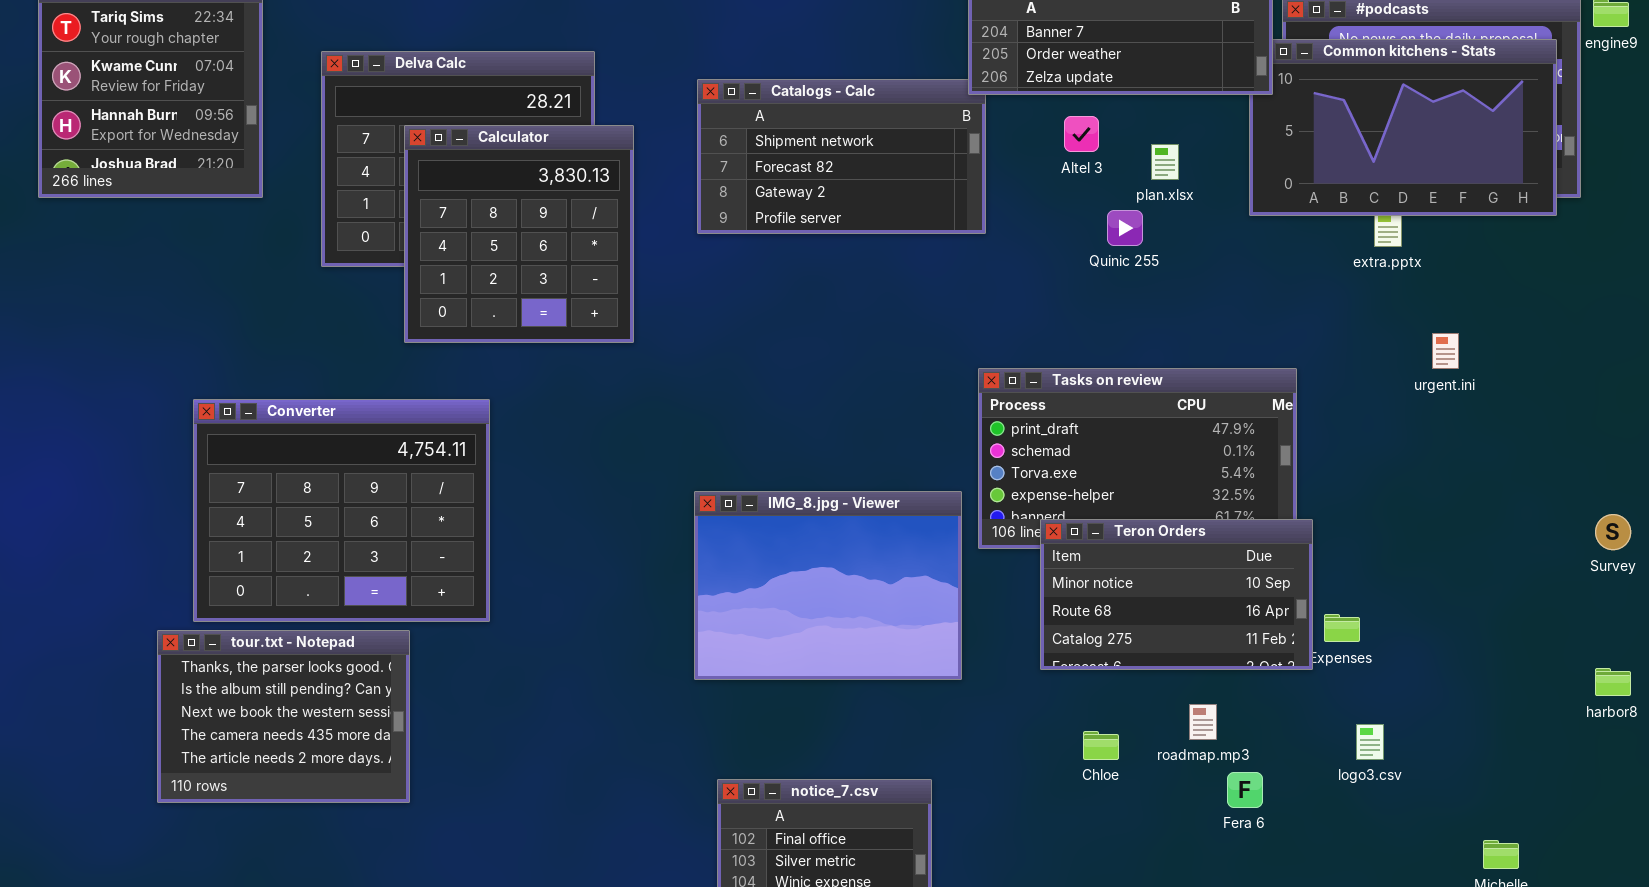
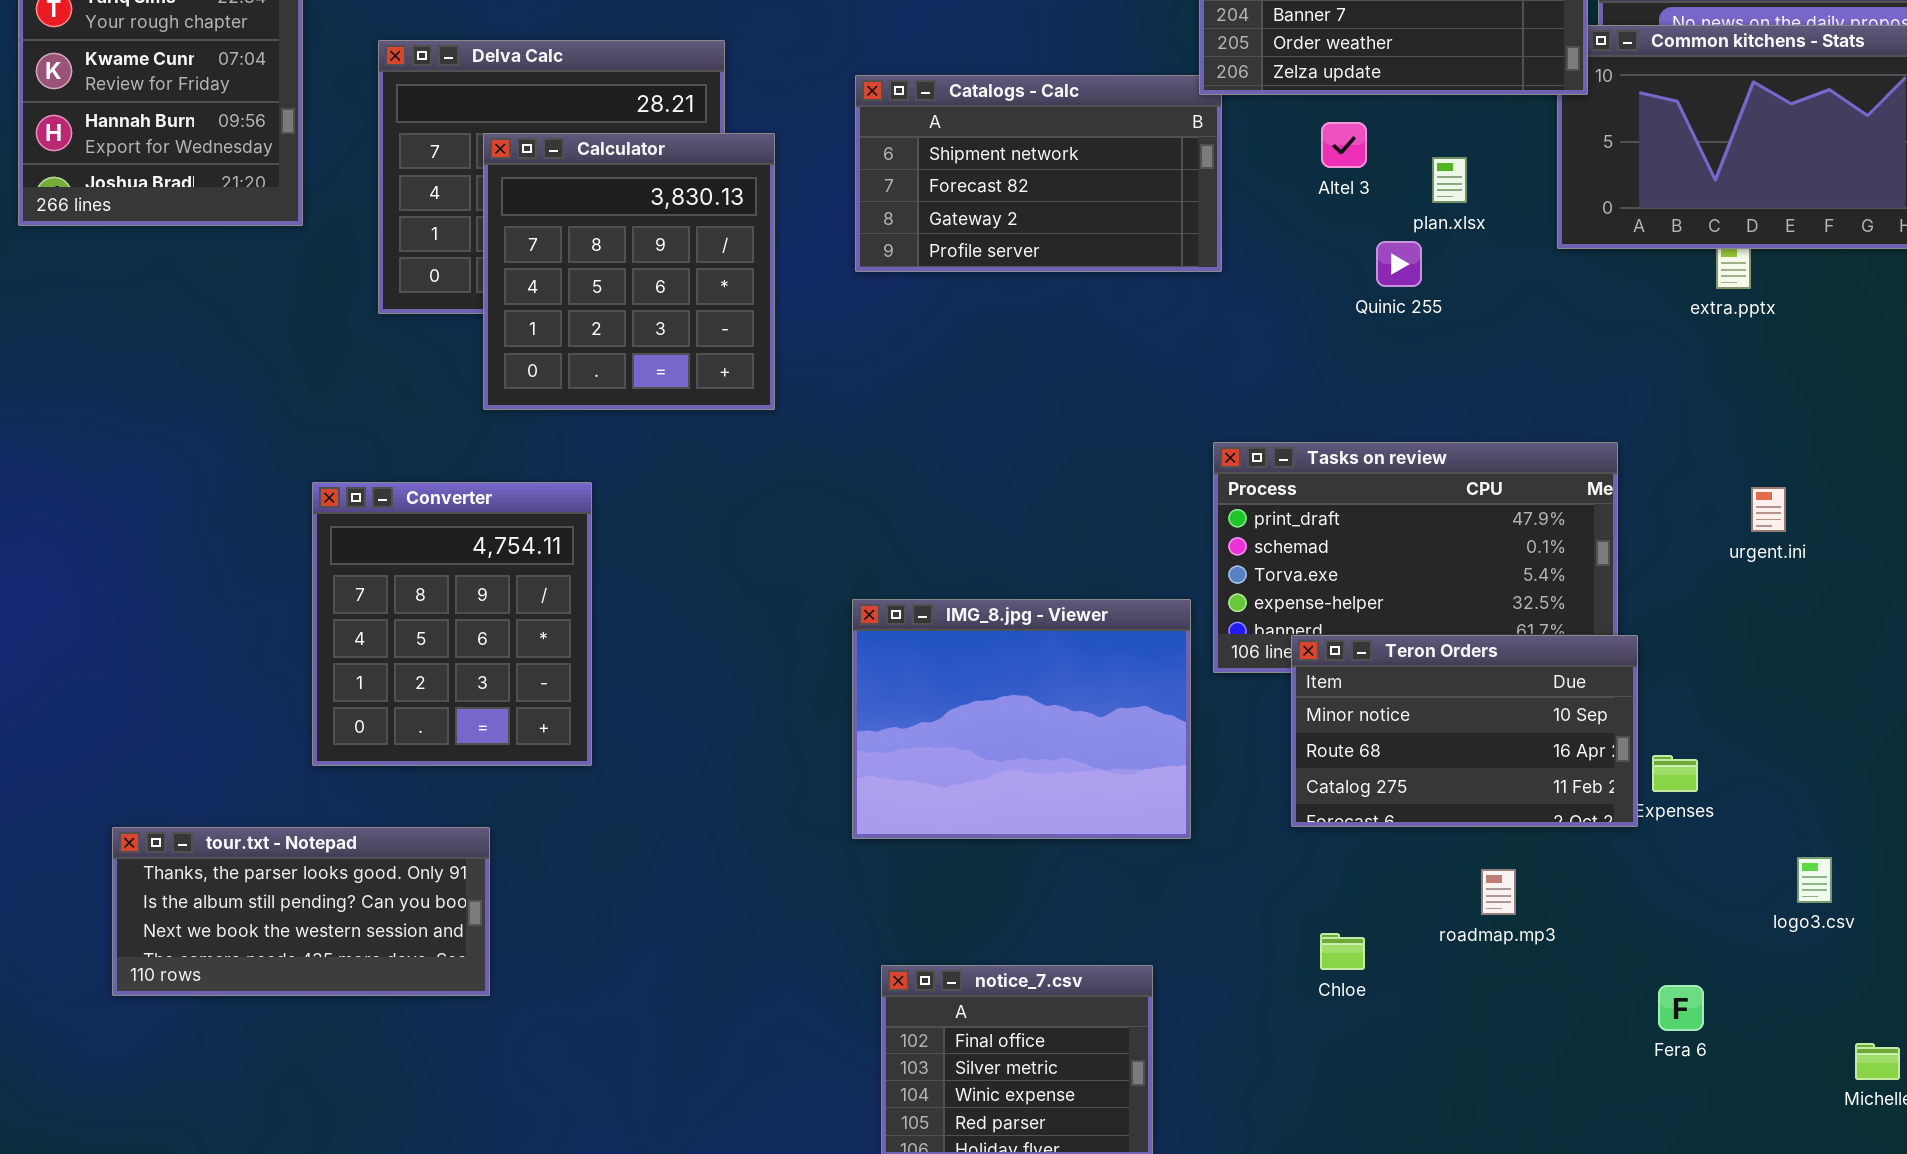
urgent.ini: [1432,333,1459,369] -> [1751,487,1786,532], moved
Converter: [193,399,490,622] -> [312,482,592,766], resized
tour.txt - Notepad: [157,630,410,803] -> [112,827,490,996], resized
logo3.csv: [1356,724,1384,760] -> [1797,857,1832,903], moved
Chloe: [1083,731,1119,760] -> [1320,933,1365,970], moved
Fera 6: [1227,772,1263,808] -> [1658,985,1704,1031], moved

